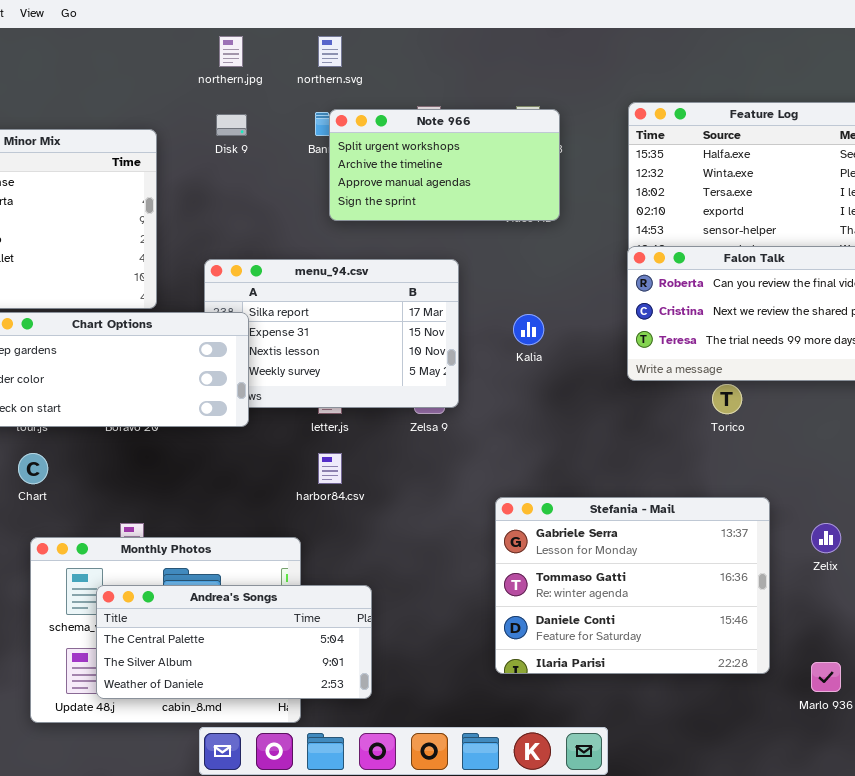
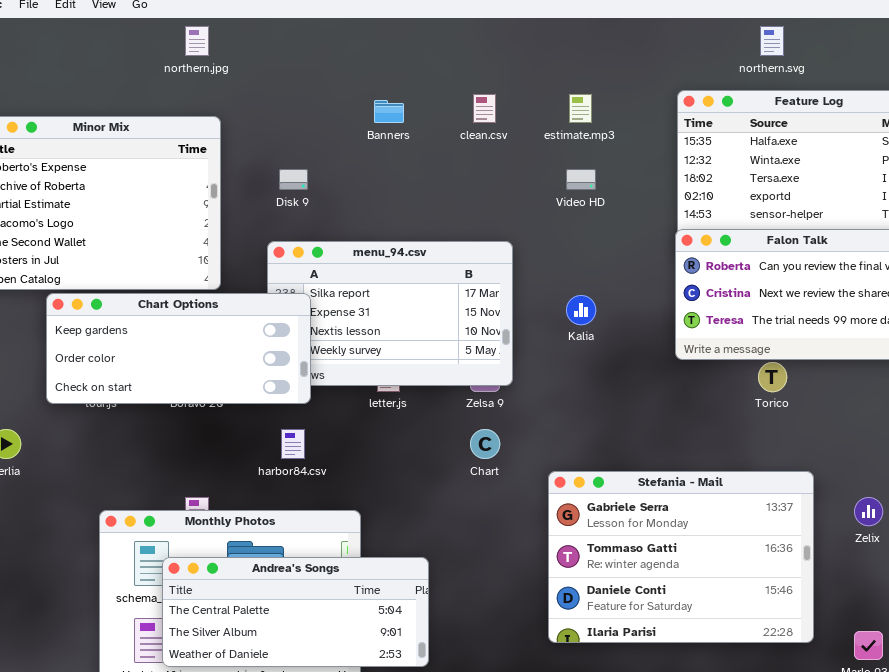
northern.jpg: [219,36,243,67] -> [185,26,209,56], moved
northern.svg: [318,36,342,67] -> [760,26,784,56], moved
Note 966: [329,109,560,221] -> none, closed
Disk 9: [216,114,247,136] -> [279,169,308,190], moved
Chart: [18,453,48,484] -> [470,429,500,459], moved
harbor84.csv: [318,453,342,484] -> [281,429,305,459], moved

